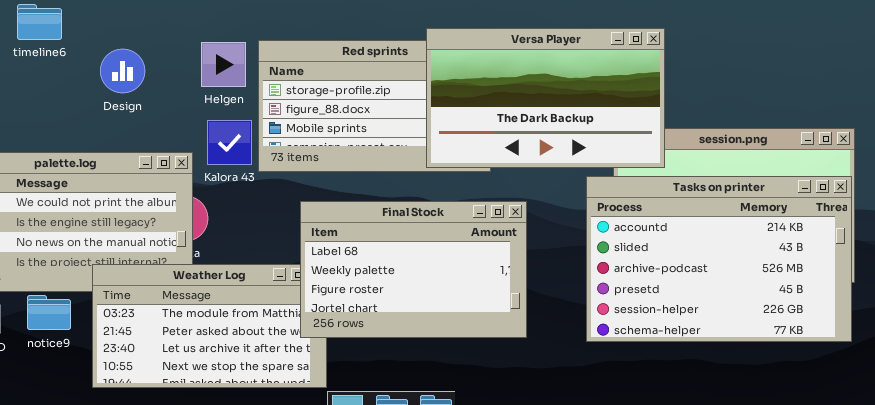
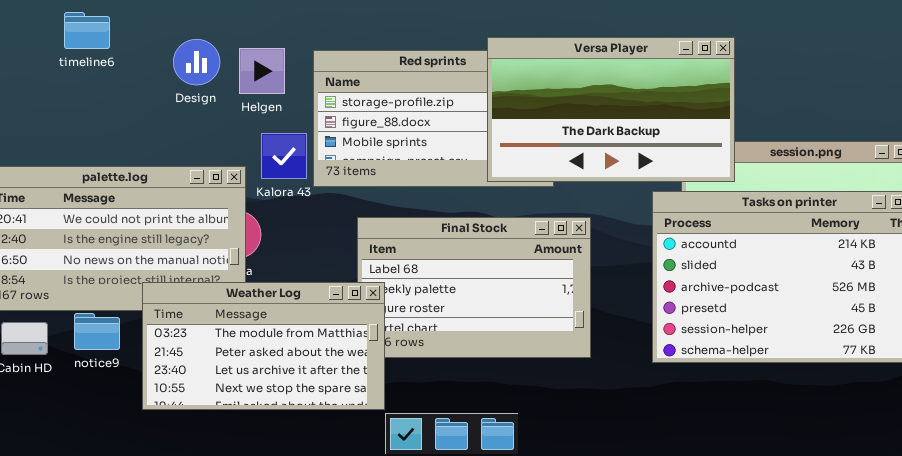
Helgen: [201,42,246,87] -> [239,48,285,94], moved
Design: [100,49,145,93] -> [173,39,220,85], moved
Weather Log: [92,264,327,388] -> [142,282,385,410], raised

